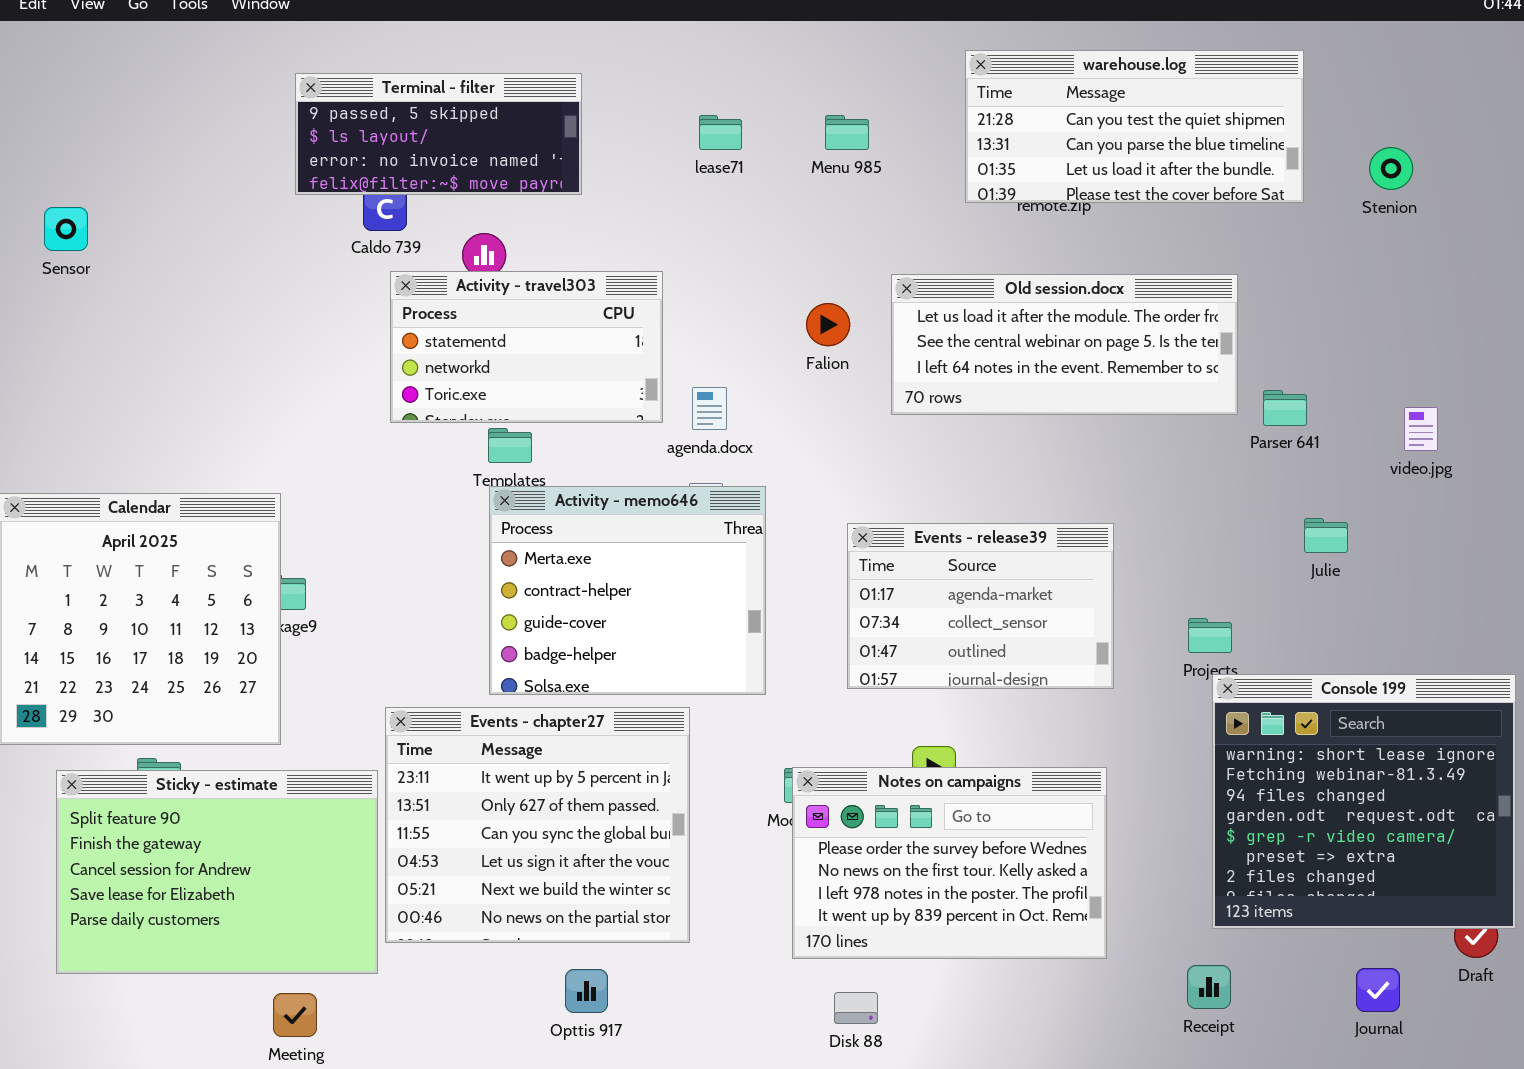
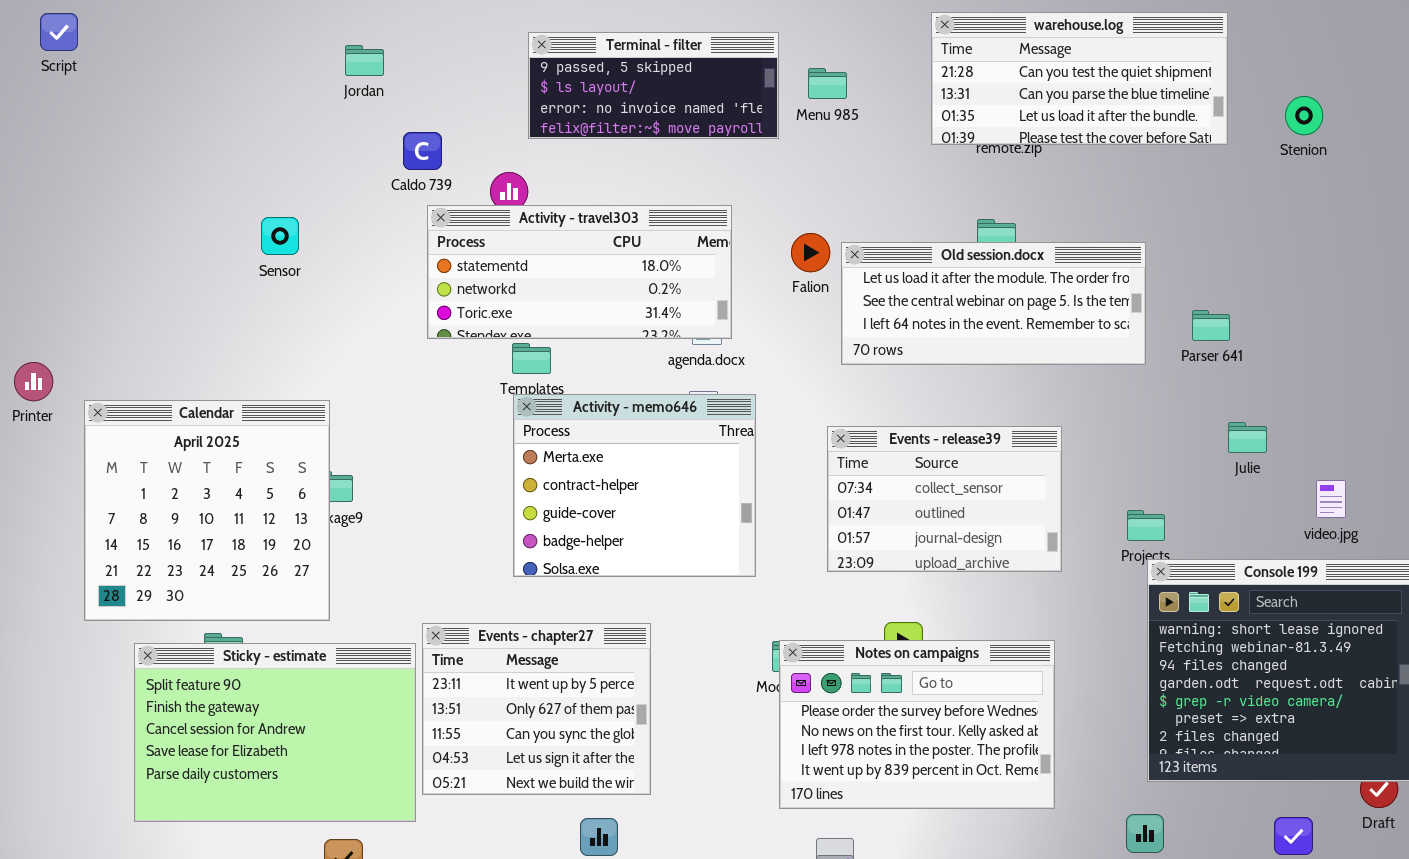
Terminal - filter: [295,73,582,195] -> [528,32,779,139], moved
Sensor: [44,207,88,251] -> [261,217,299,255], moved
Activity - travel303: [390,271,663,423] -> [427,205,732,339], resized
Old session.docx: [891,274,1238,415] -> [841,242,1146,365], moved
video.jpg: [1404,407,1438,451] -> [1316,480,1346,518], moved
Events - release39: [847,523,1114,689] -> [827,426,1062,572], scrolled down 1 row
Events - chapter27: [385,707,690,943] -> [422,623,651,795], resized

